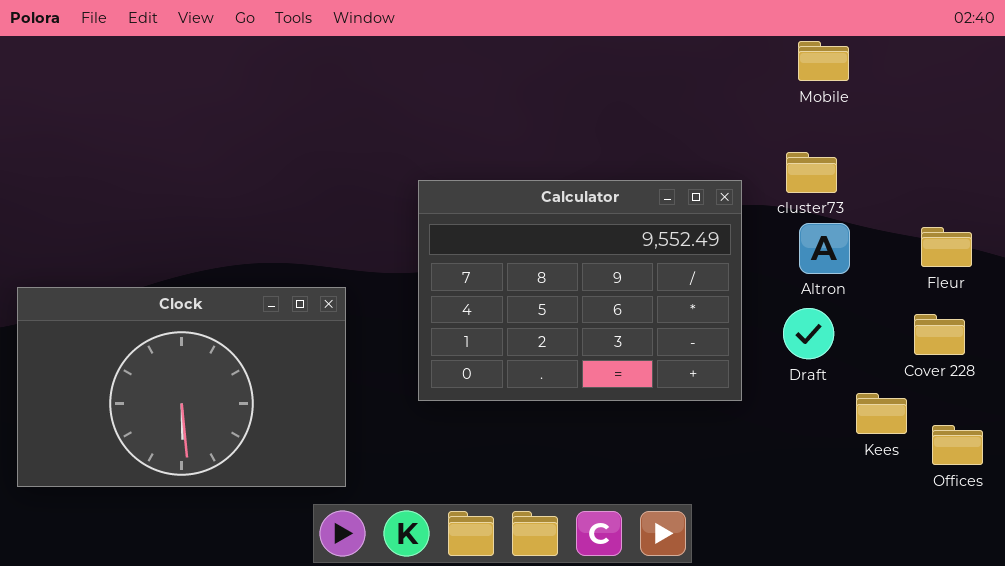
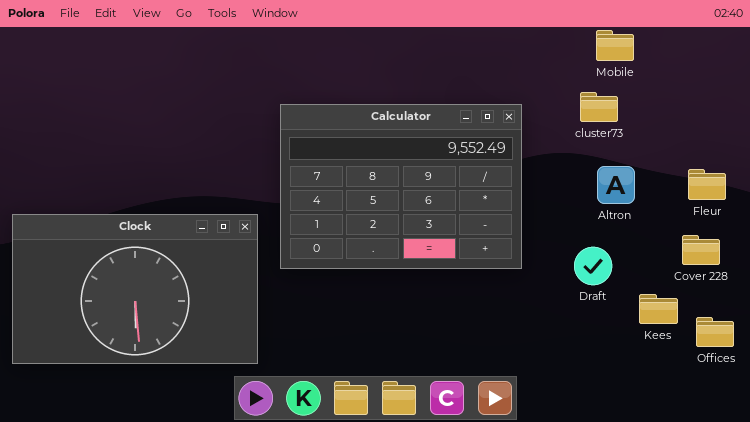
cluster73: [786,152,837,193] -> [580,92,618,122], moved
Calculator: [418,180,742,401] -> [280,104,522,269], moved
Draft: [783,308,834,359] -> [574,247,612,285], moved

